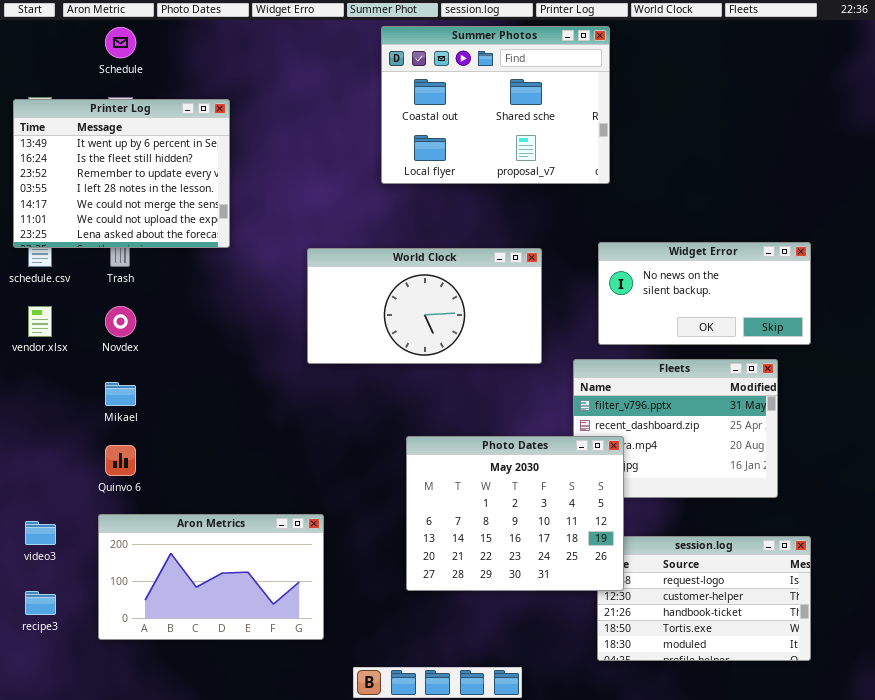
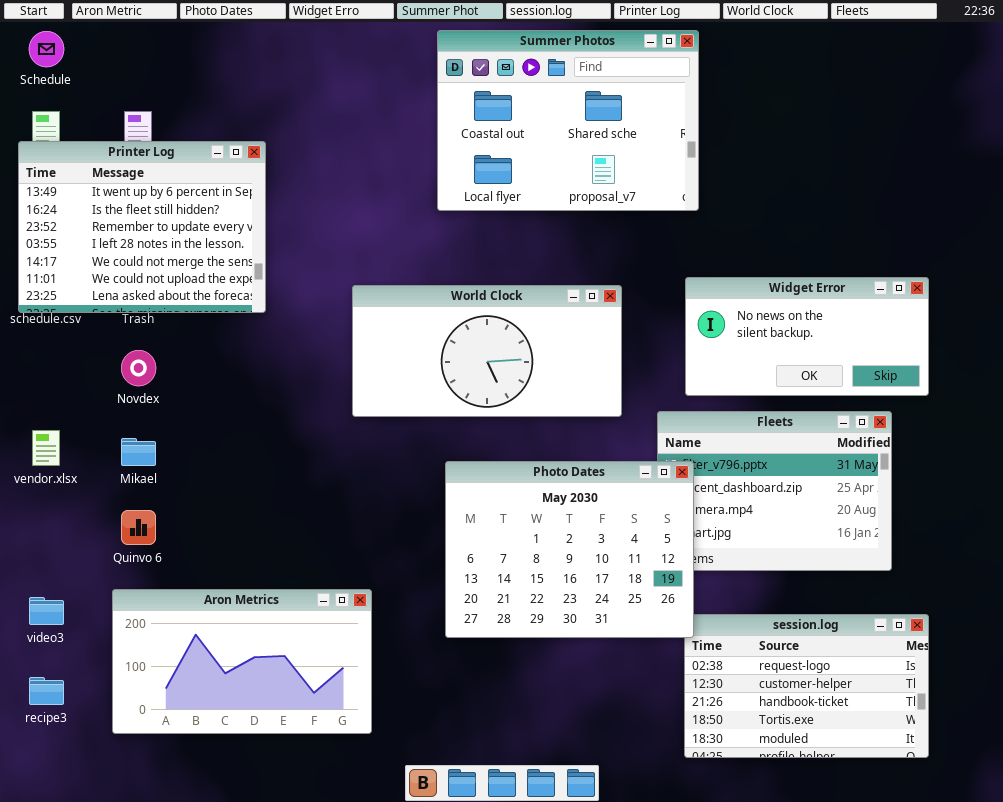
Schedule: [105,27,136,58] -> [29,31,64,67], moved
Printer Log: [13,99,230,248] -> [18,141,266,313], moved
vendor.xlsx: [28,306,52,337] -> [32,430,60,466], moved
Photo Dates: [406,436,624,591] -> [445,461,694,638], moved

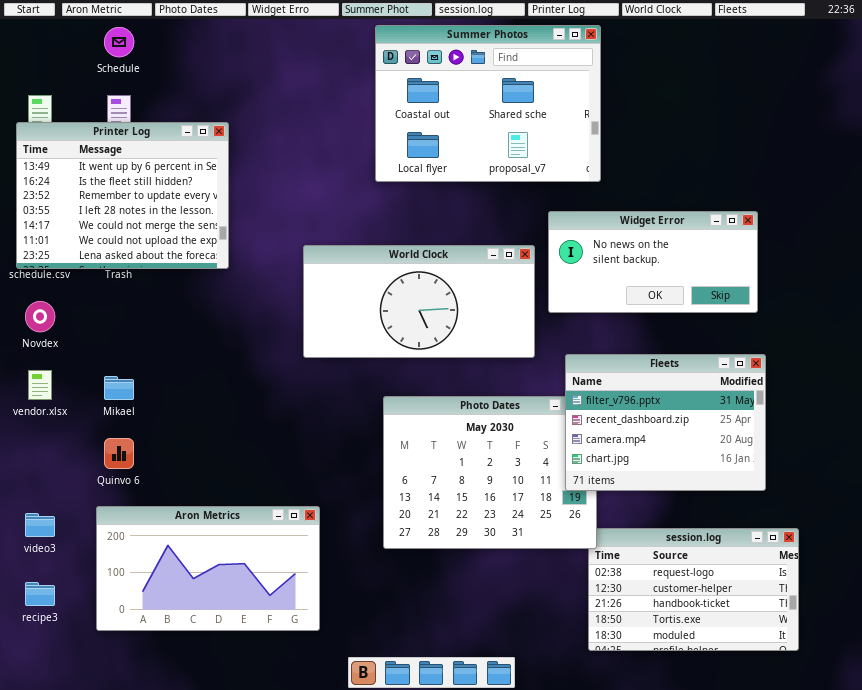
Schedule: [29,31,64,67] -> [104,27,134,57], moved
Widget Error: [685,277,929,396] -> [548,211,758,313], moved
Novdex: [121,350,156,386] -> [25,301,55,332], moved
Fleets: [657,411,892,571] -> [565,354,766,491], raised

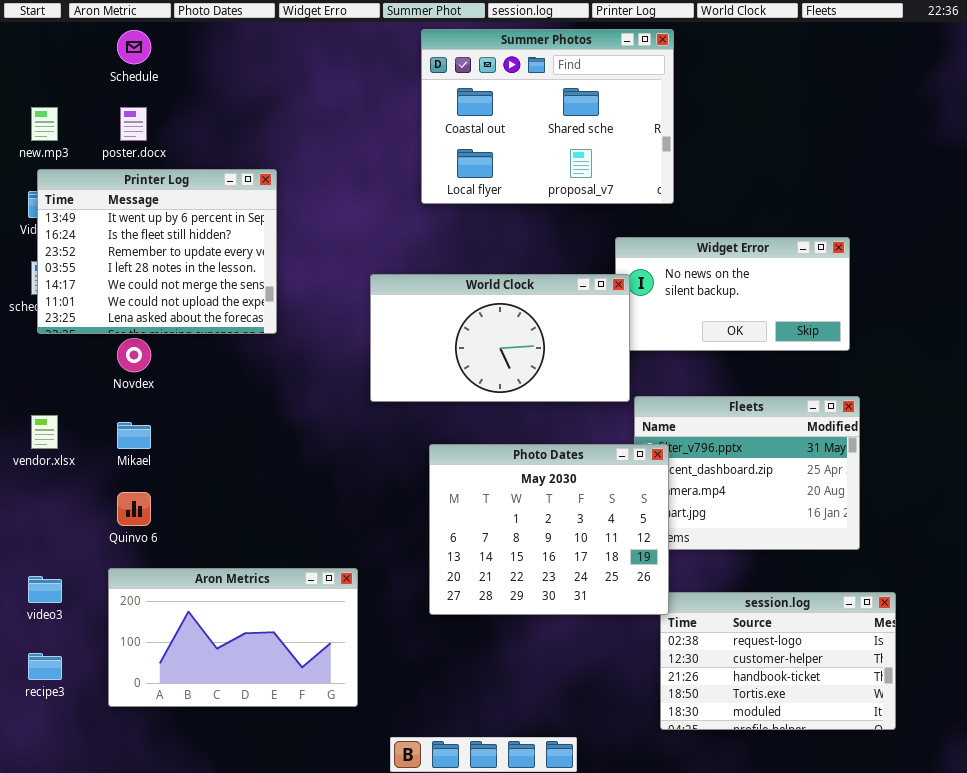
Printer Log: [16,122,229,269] -> [37,169,277,334], moved
World Clock: [303,245,535,358] -> [370,274,630,402], moved
Novdex: [25,301,55,332] -> [117,338,151,372], moved
Photo Dates: [383,396,597,549] -> [429,444,669,615], raised

